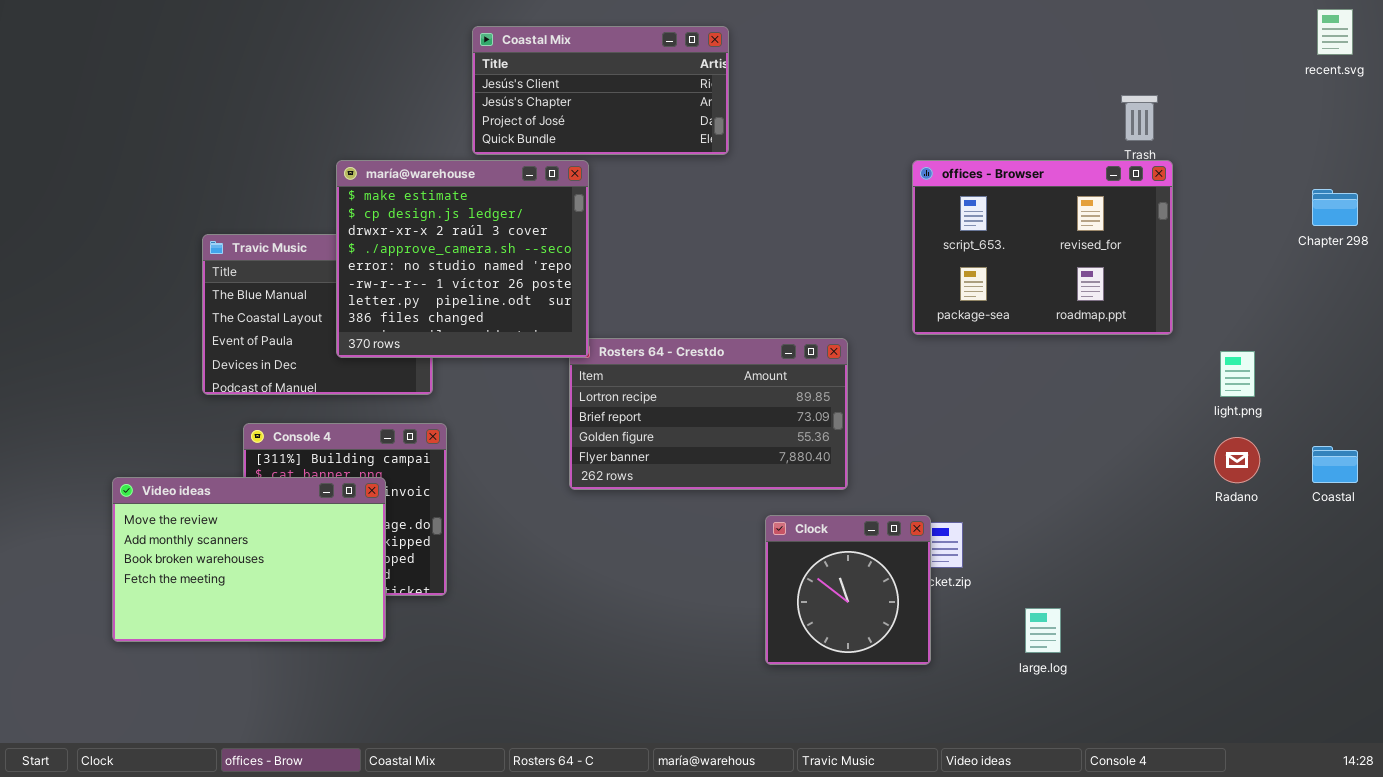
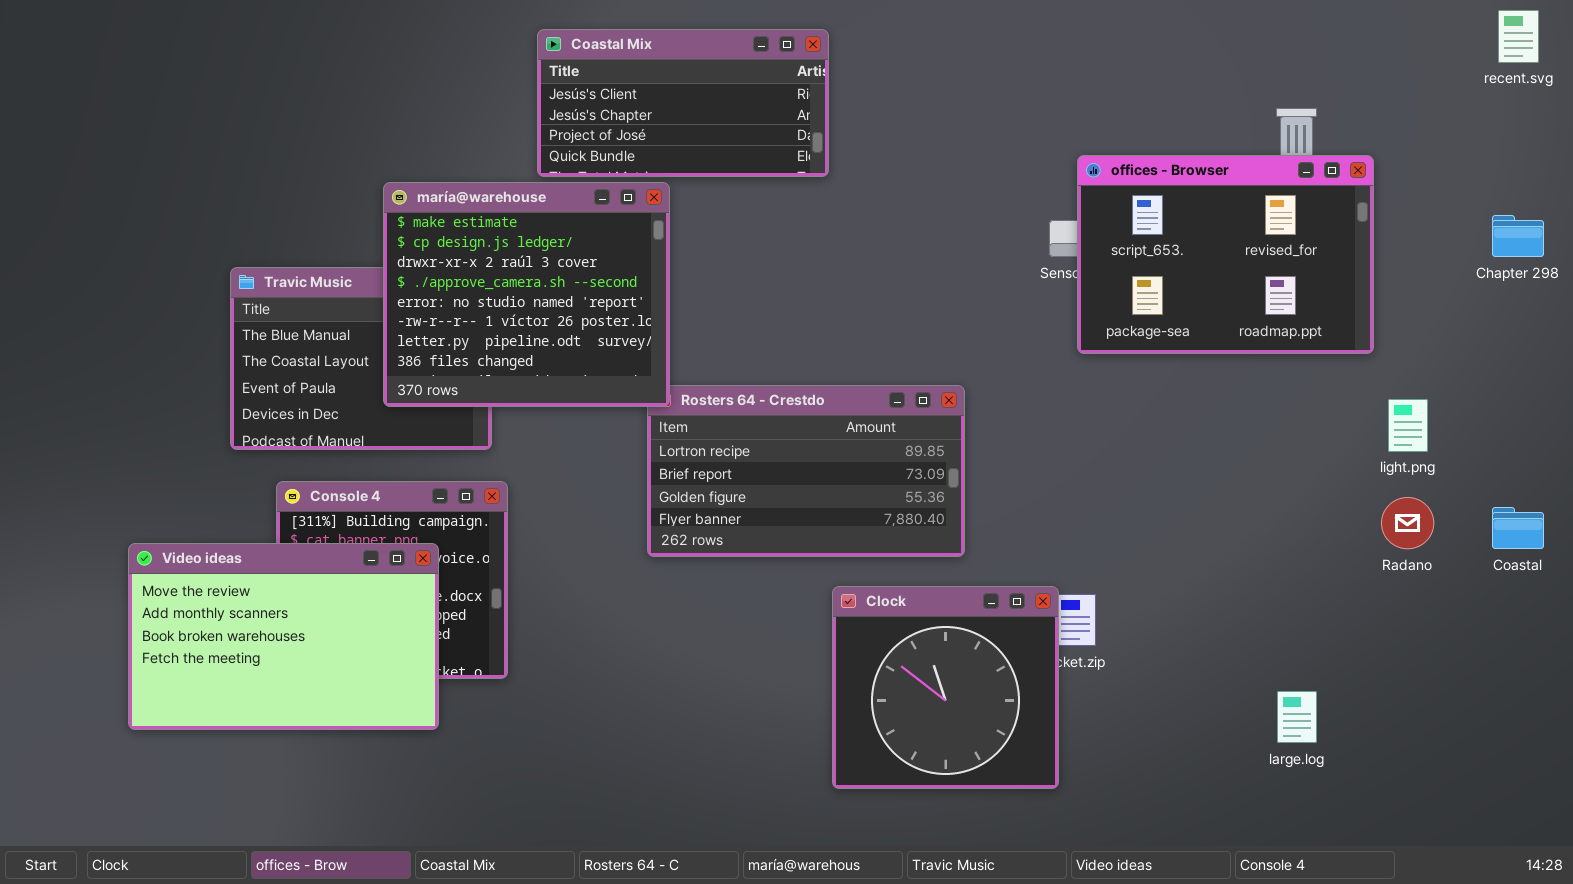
offices - Browser: [912,160,1173,335] -> [1077,155,1374,354], moved
Clock: [765,515,931,665] -> [832,586,1059,789], resized
large.log: [1025,608,1061,653] -> [1277,691,1317,743], moved

